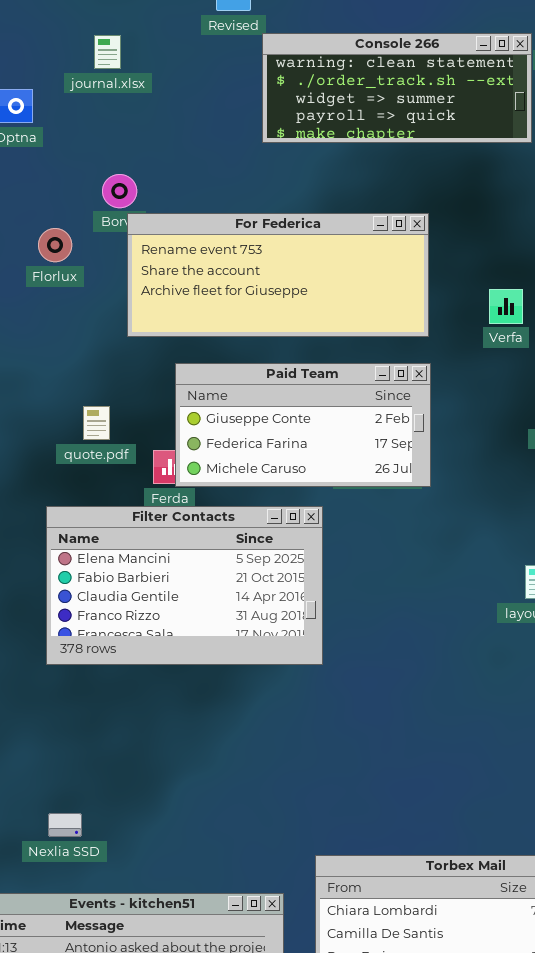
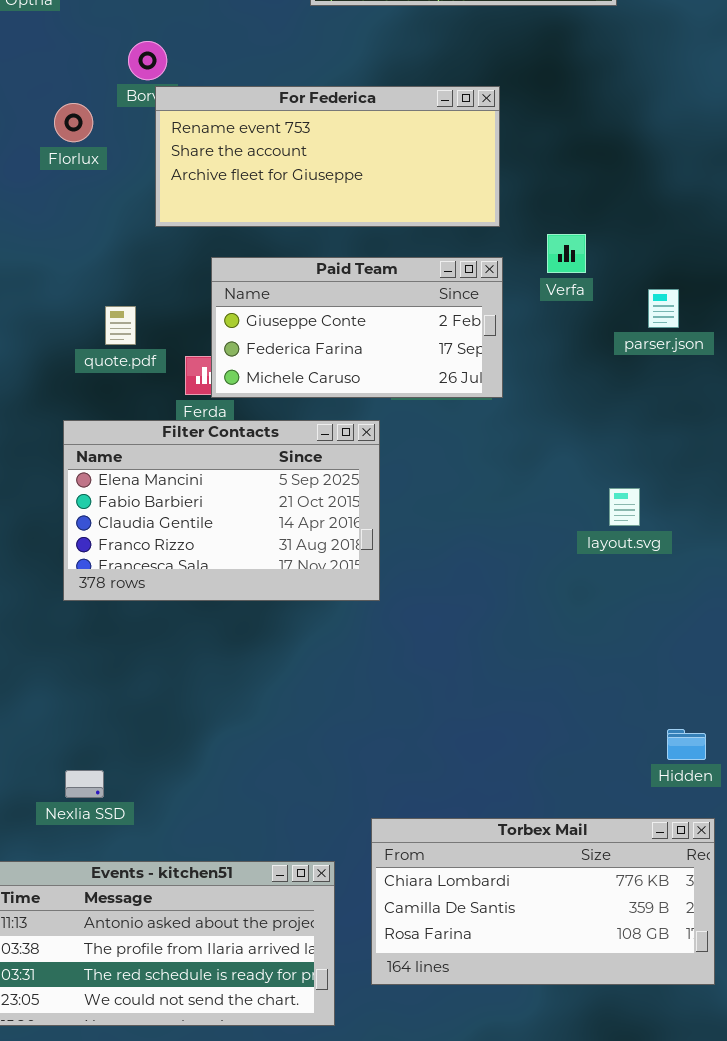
Verfa: [489,289,523,324] -> [547,234,586,273], moved

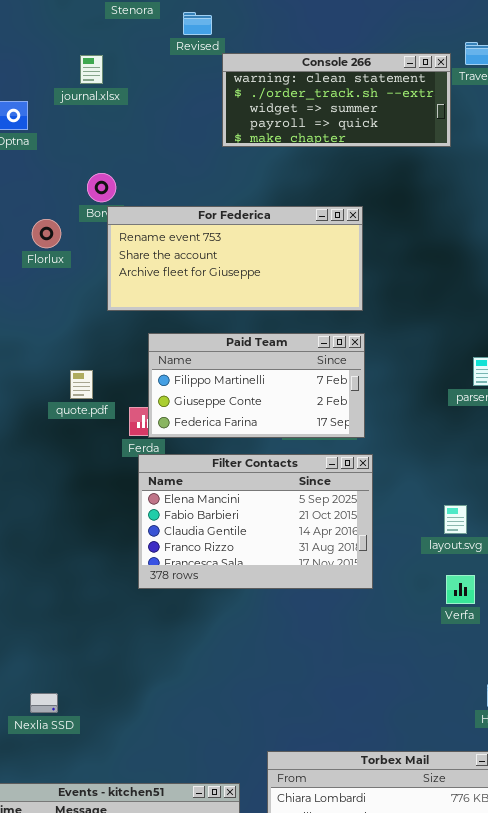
Verfa: [547,234,586,273] -> [446,575,475,604], moved
Paid Team: [211,257,503,398] -> [148,333,365,438], scrolled up 1 row
Filter Contacts: [63,420,380,601] -> [138,454,373,589], moved
Nexlia SSD: [65,770,104,798] -> [30,693,58,713], moved

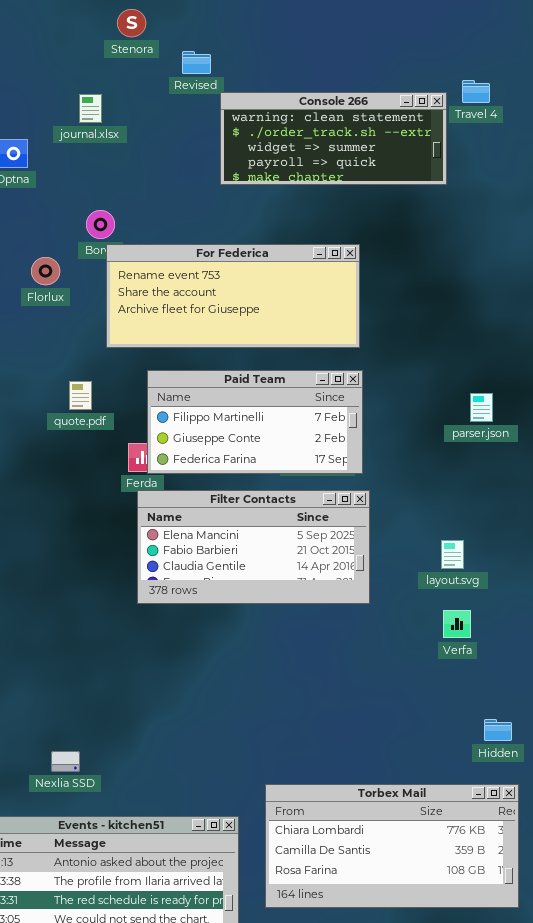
quote.pdf: [70,370,93,399] -> [69,381,92,410], moved
Filter Contacts: [138,454,373,589] -> [137,490,370,604], resized
Nexlia SSD: [30,693,58,713] -> [51,751,80,772], moved

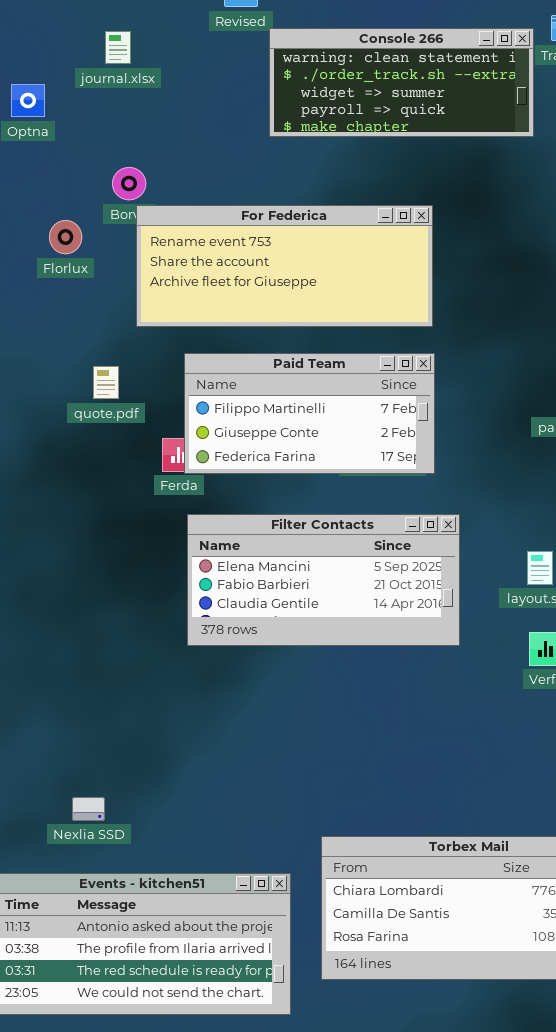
Filter Contacts: [137,490,370,604] -> [187,514,460,646], moved

